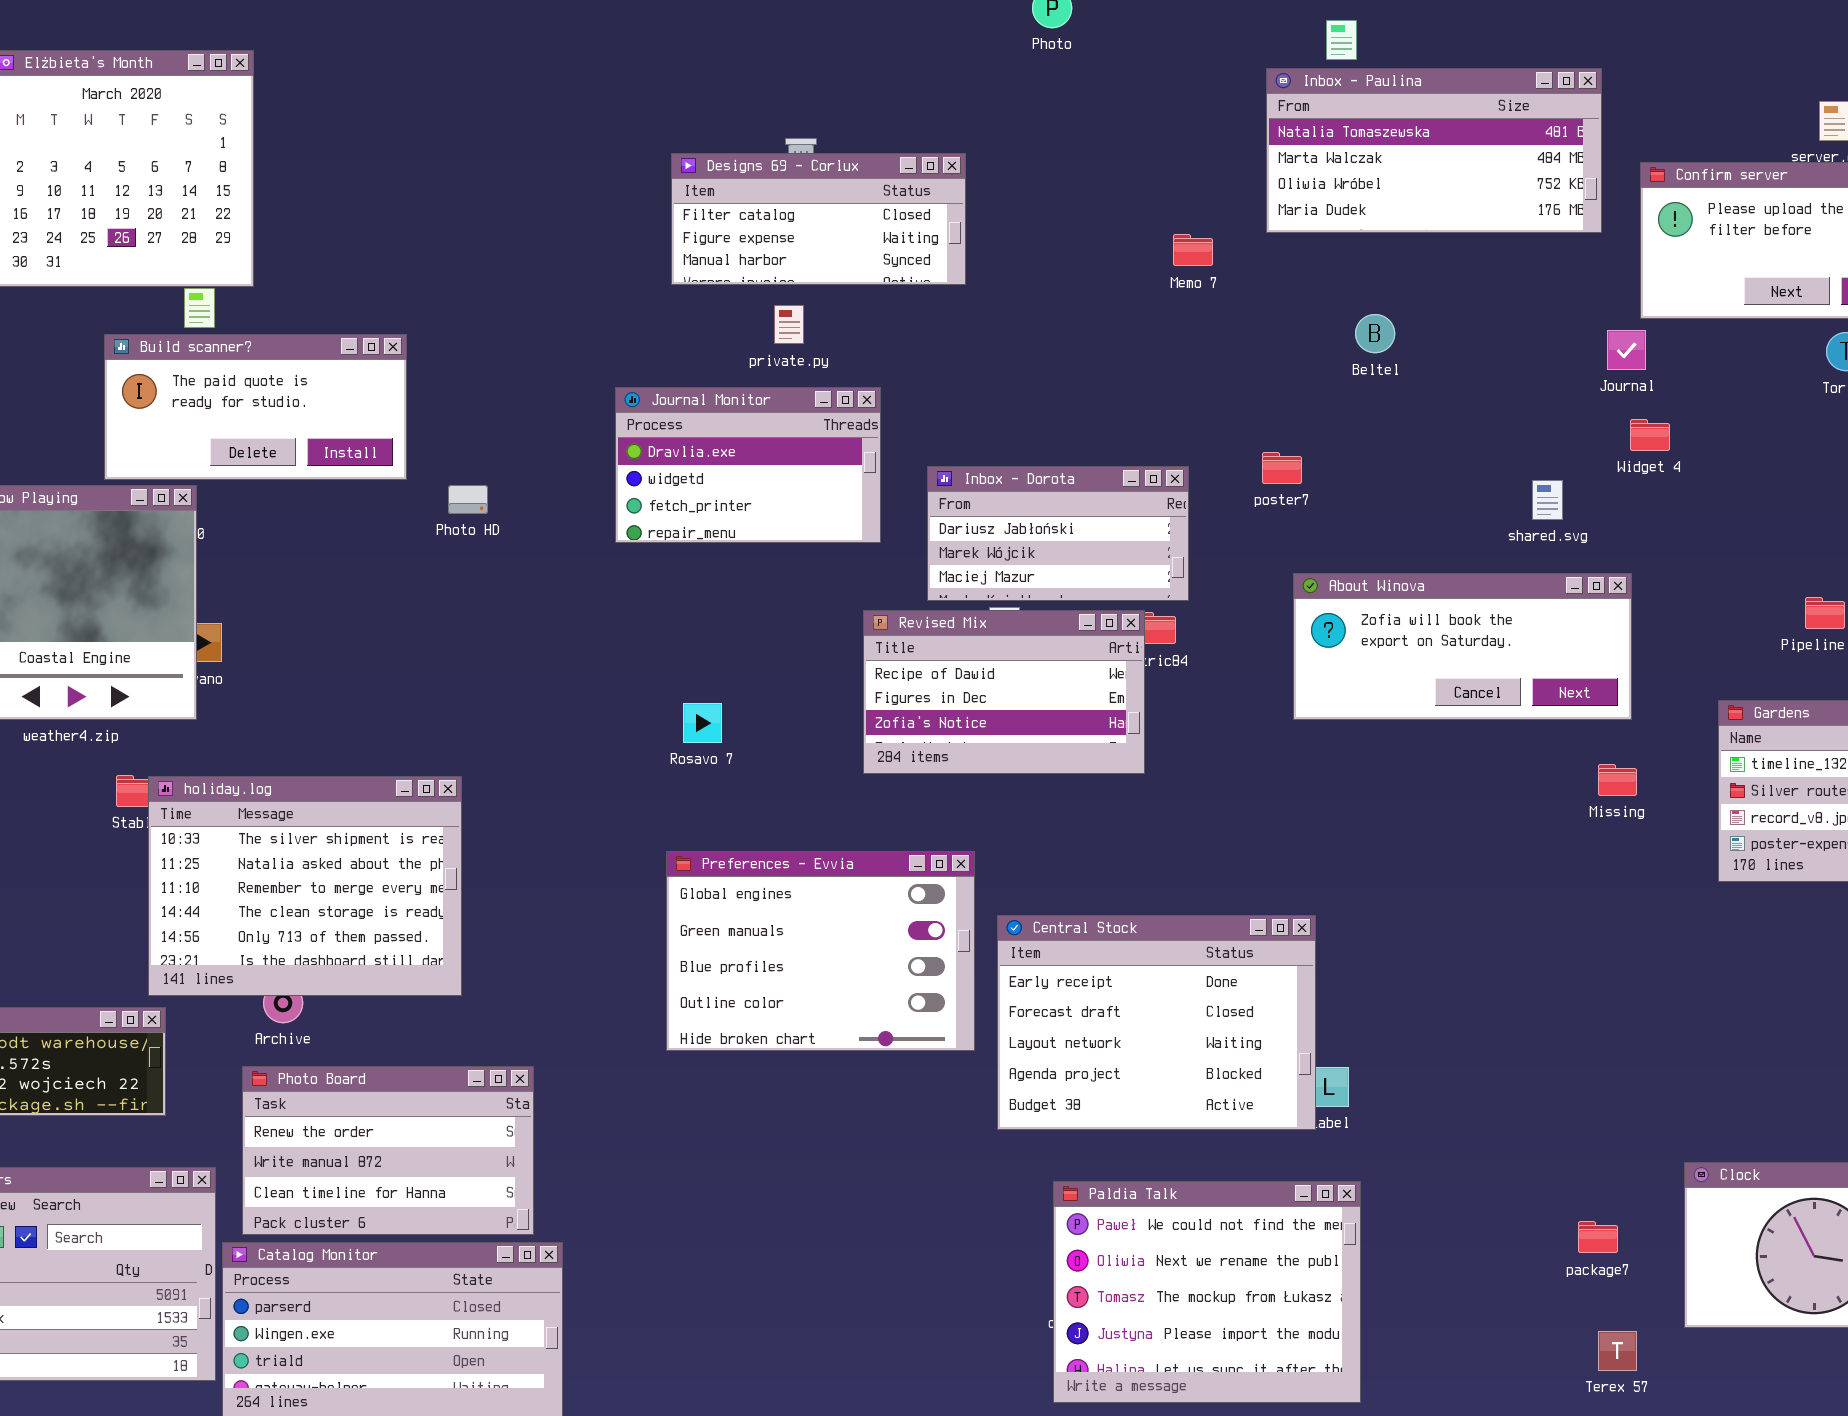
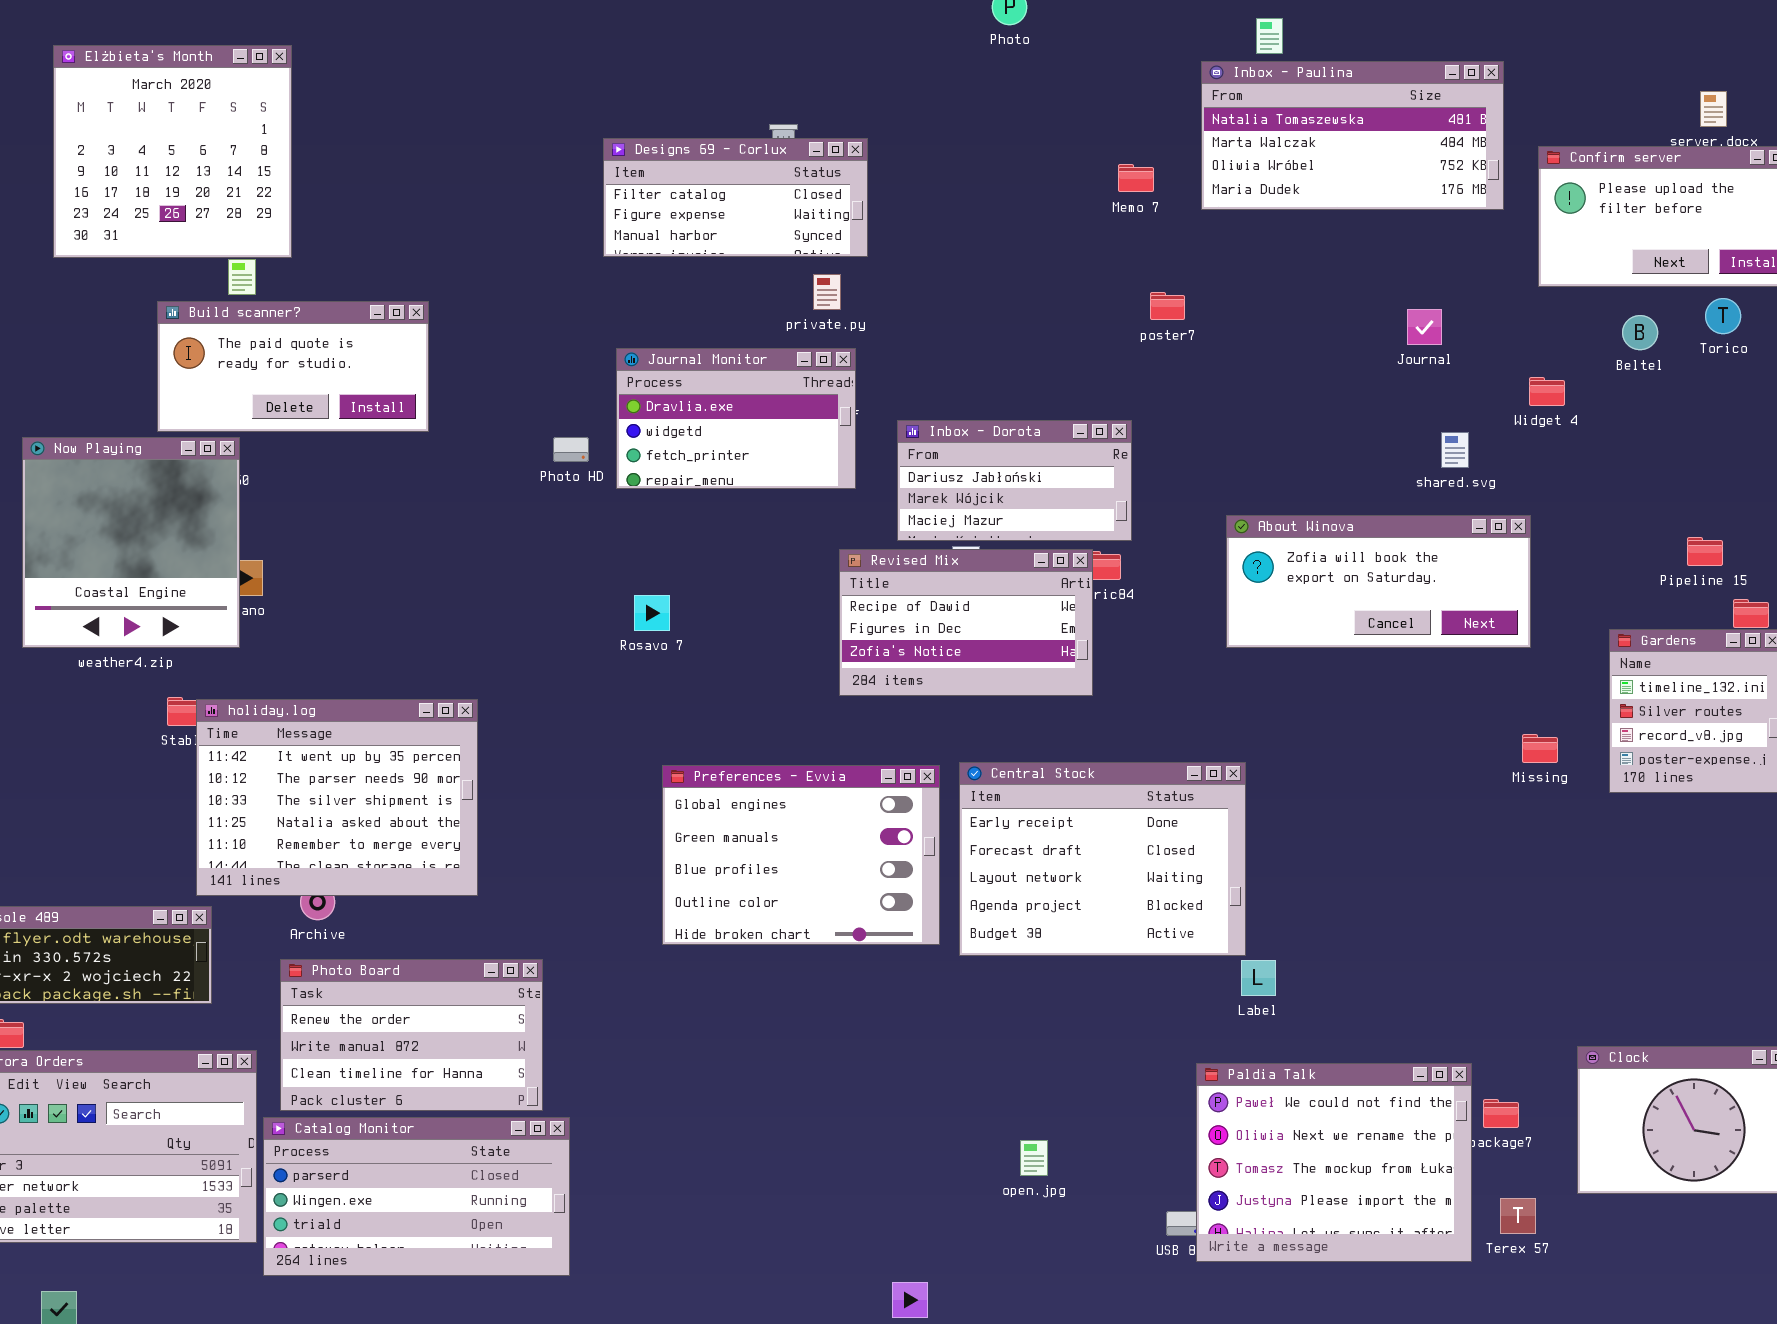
Designs 69 - Corlux: [671,153,966,285] -> [603,138,868,257], moved
Memo 7: [1173,234,1213,266] -> [1118,164,1154,192], moved
private.py: [774,305,804,344] -> [813,274,841,310], moved
Beltel: [1355,314,1395,353] -> [1622,315,1658,350], moved
Journal: [1607,330,1646,370] -> [1407,309,1442,345], moved
poster7: [1262,452,1302,484] -> [1150,292,1185,320], moved
Photo HD: [448,485,488,514] -> [553,437,589,462], moved
Rosavo 7: [683,703,722,743] -> [634,595,670,631], moved
Missing: [1598,764,1637,796] -> [1522,734,1558,763], moved
holiday.log: [148,776,462,996] -> [196,699,478,896], scrolled up 2 rows
Central Stock: [997,915,1316,1130] -> [959,762,1246,956], moved
Paldia Talk: [1053,1181,1361,1403] -> [1196,1063,1472,1262], moved

